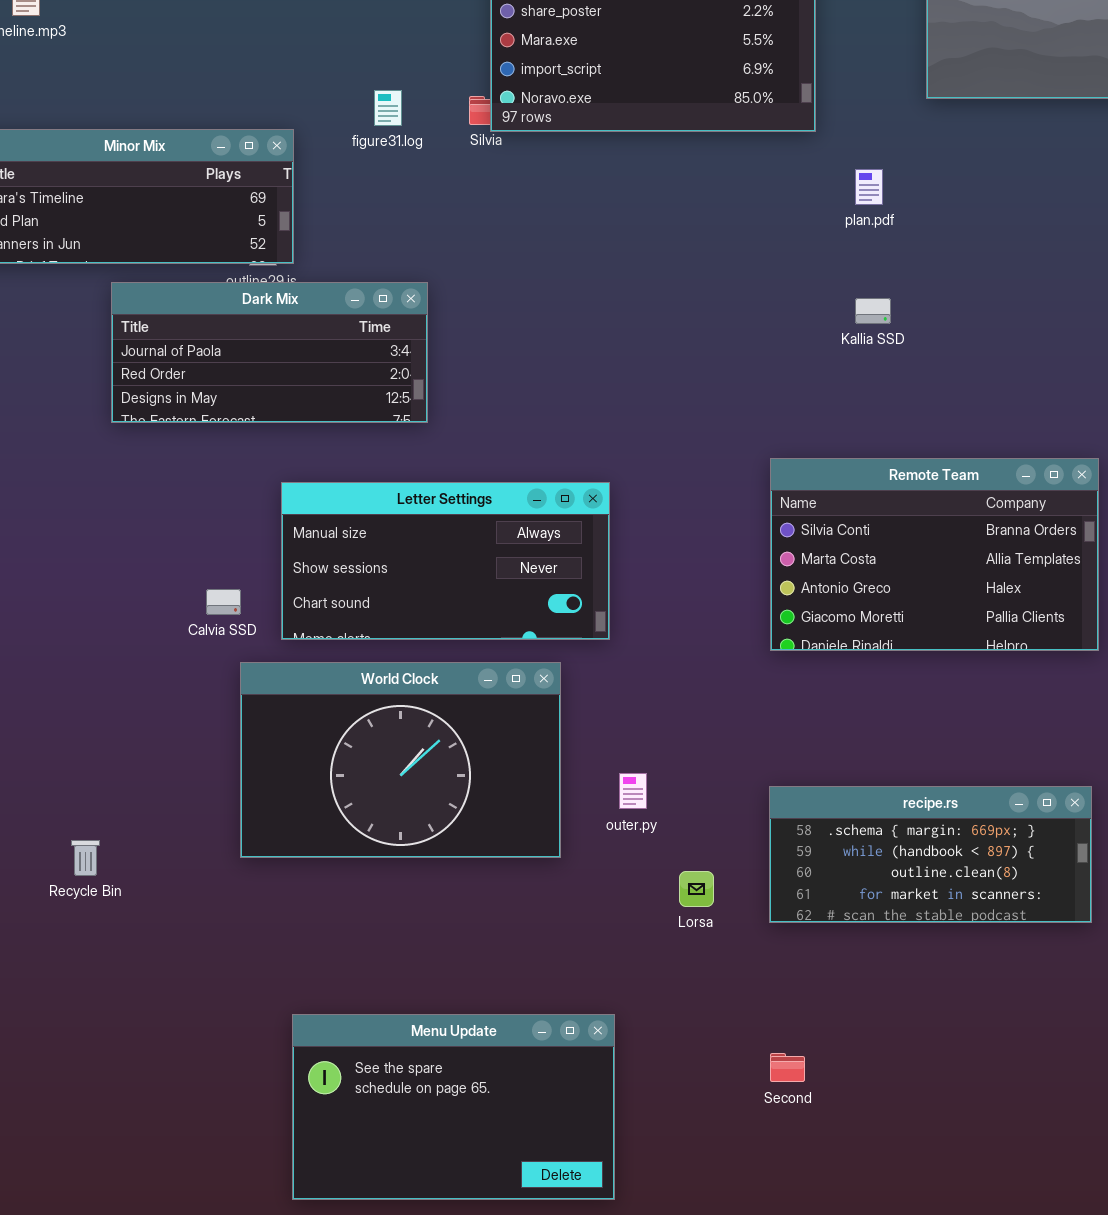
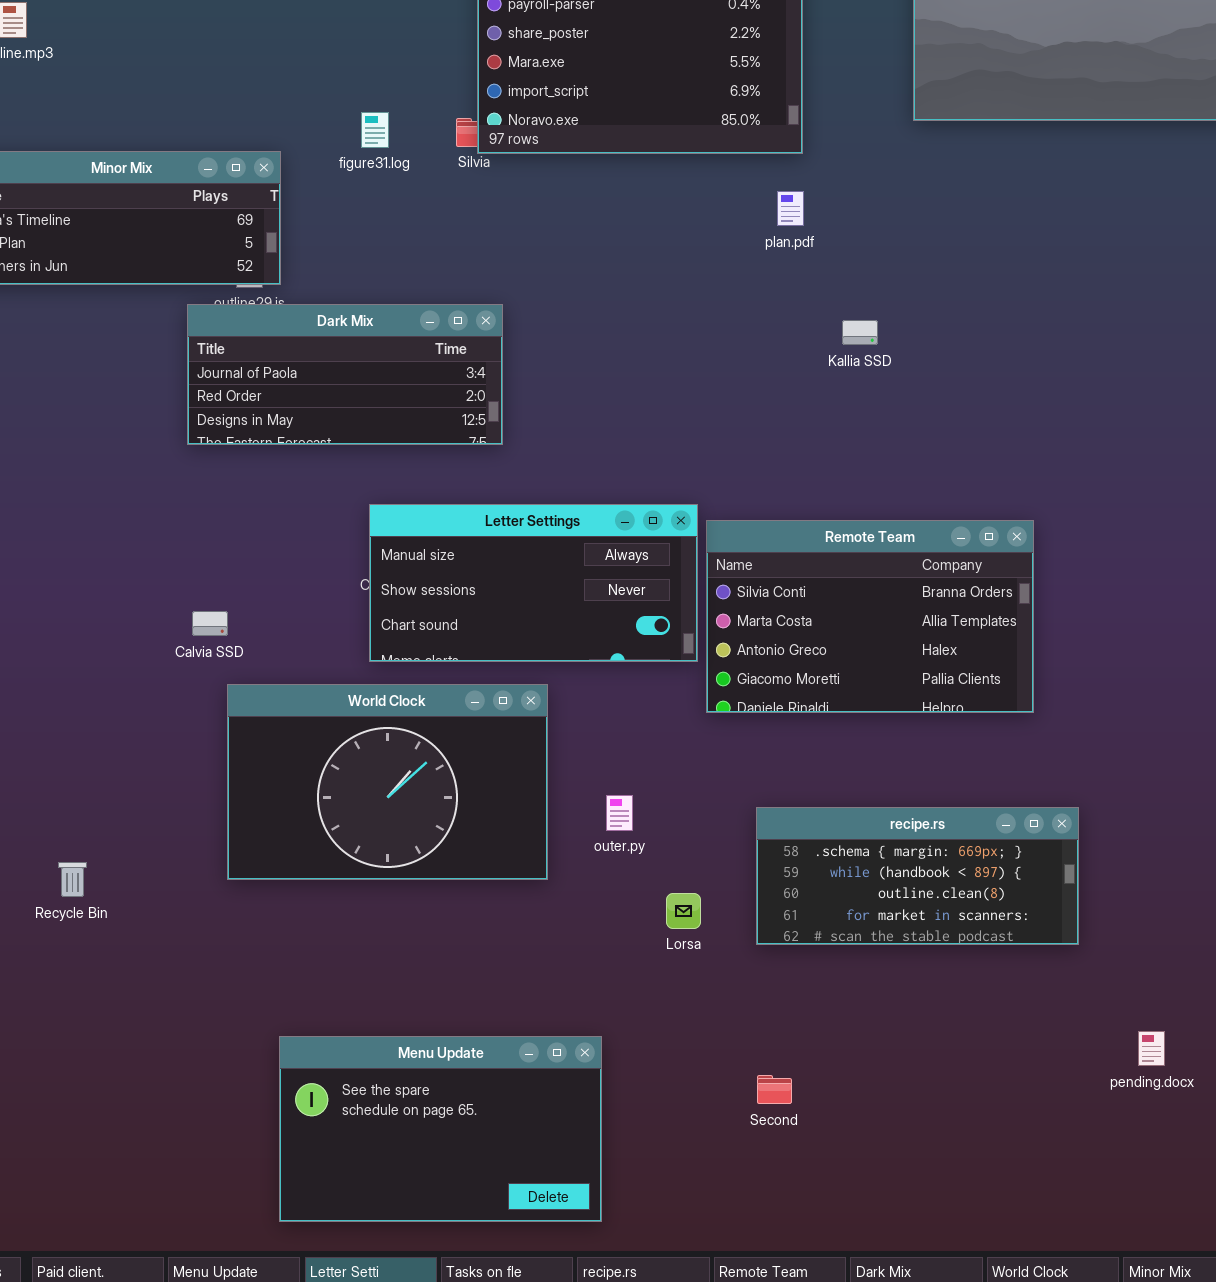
plan.pdf: [855,169,883,205] -> [777,191,804,226], moved
Dark Mix: [111,282,428,423] -> [187,304,503,445], moved
Remote Team: [770,458,1099,651] -> [706,520,1034,713], moved
Letter Settings: [281,482,610,640] -> [369,504,698,662], moved

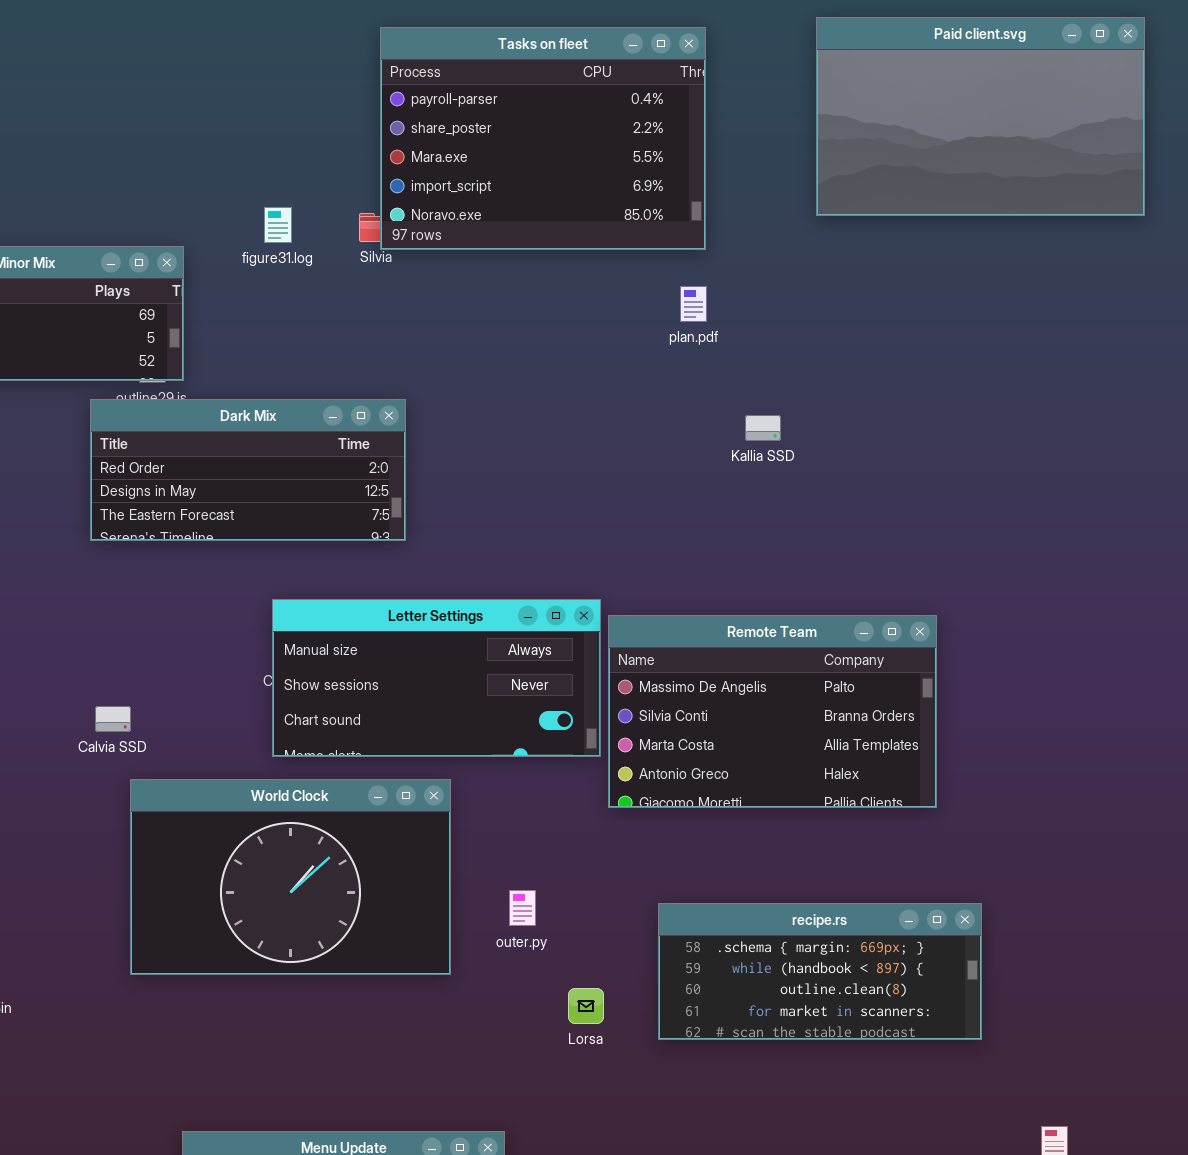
Dark Mix: [187,304,503,445] -> [90,399,406,541], scrolled down 1 row
Remote Team: [706,520,1034,713] -> [608,615,937,808], scrolled up 1 row

